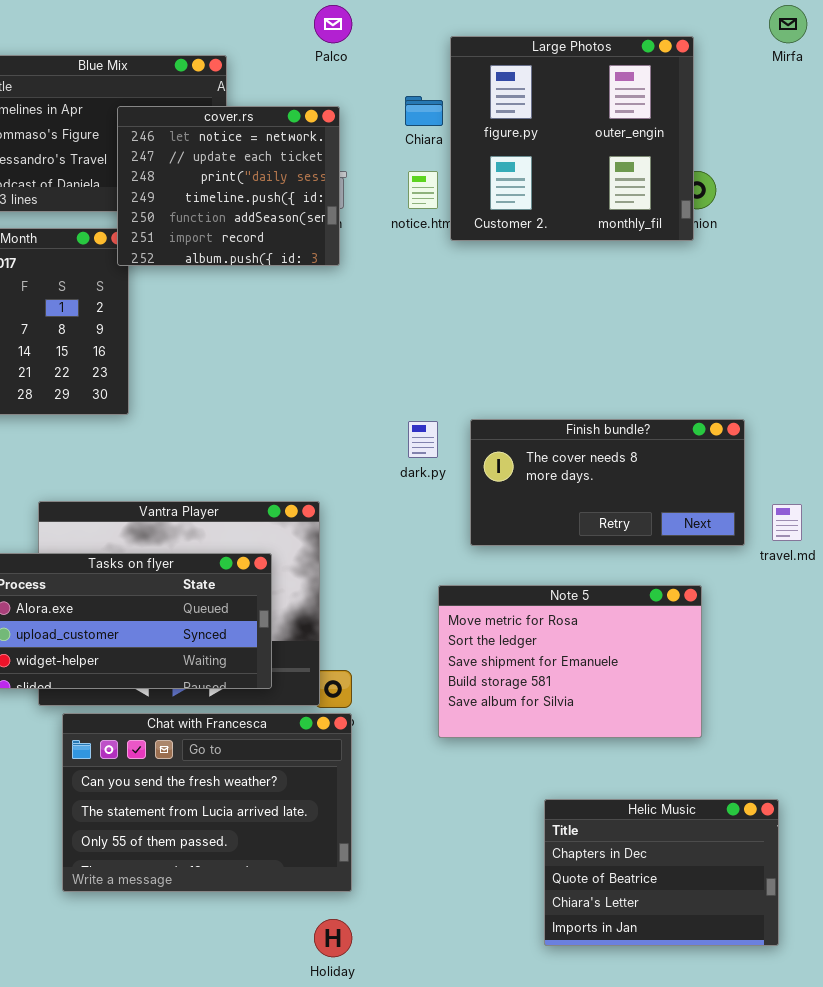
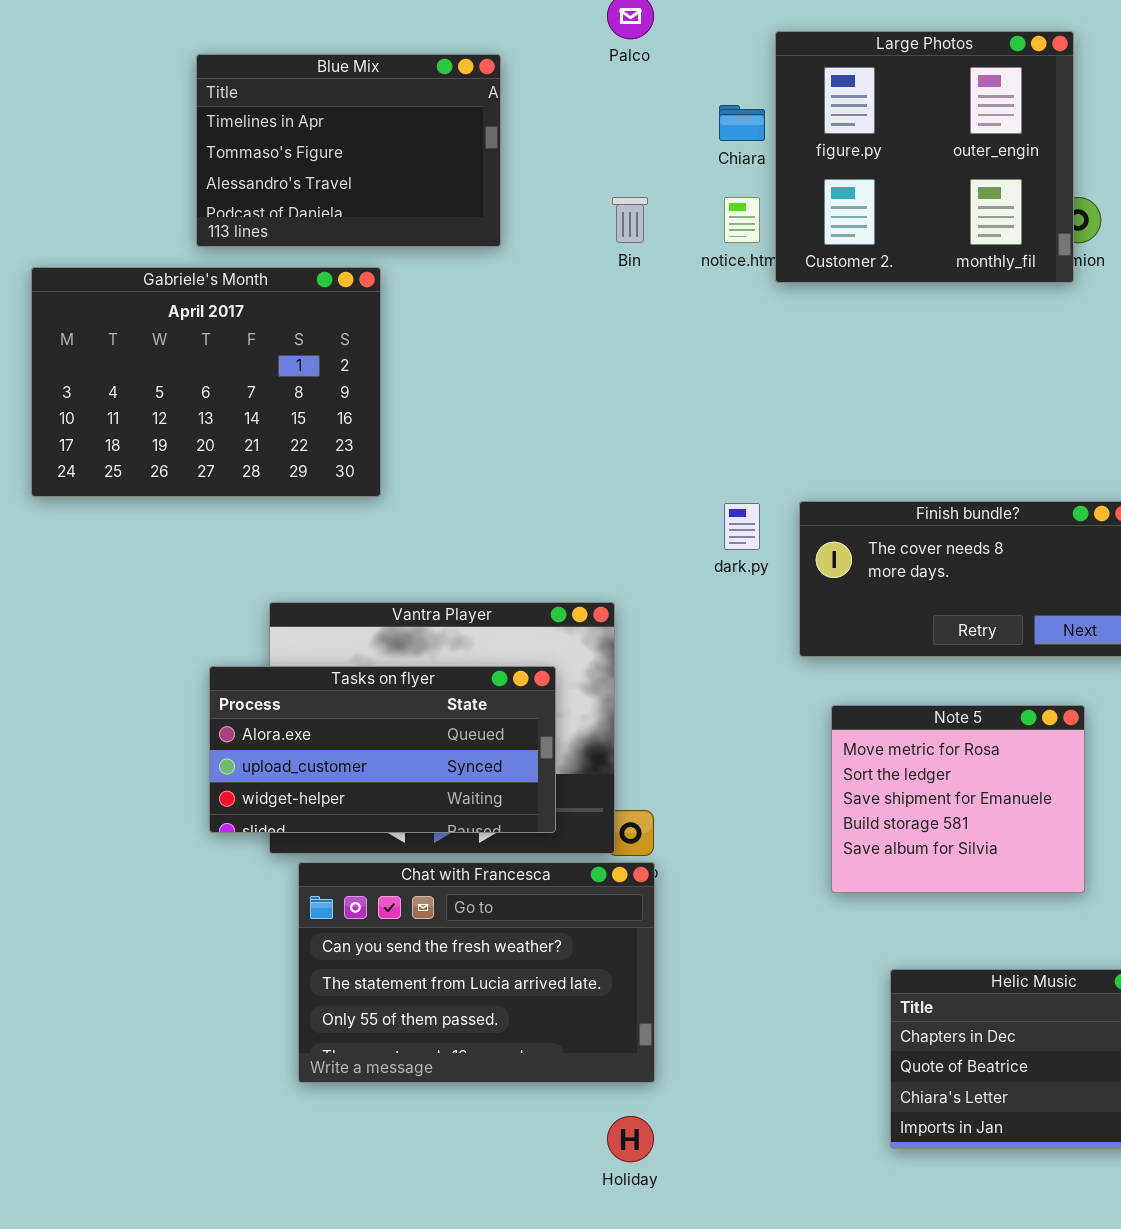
cover.rs: [117,106,340,266] -> none, closed
Note 5: [438,585,702,738] -> [831,705,1085,893], resized

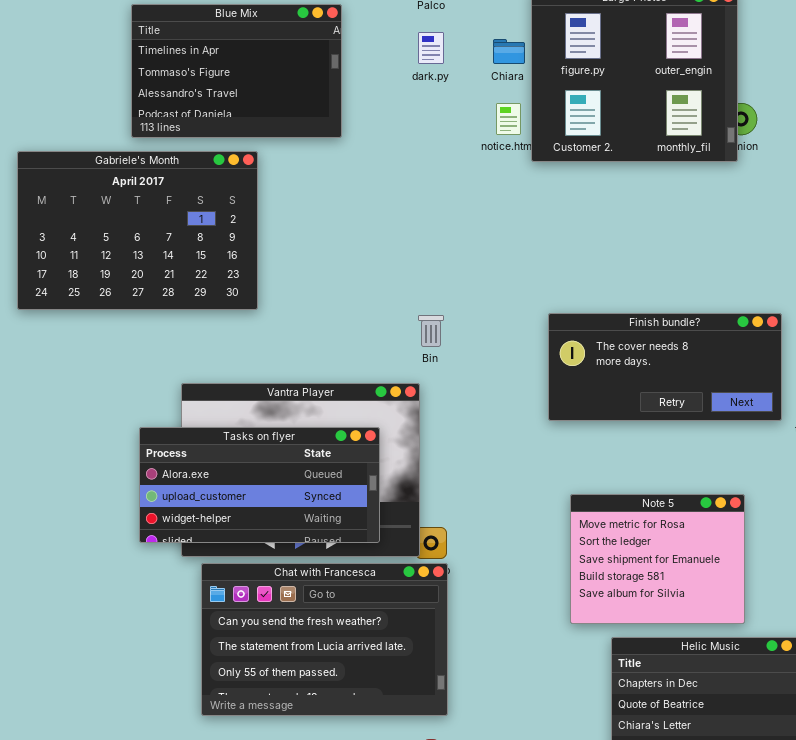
Bin: [612,197,648,243] -> [418,315,444,347], moved
dark.py: [724,503,760,550] -> [418,32,444,64], moved
Note 5: [831,705,1085,893] -> [570,494,745,624], moved

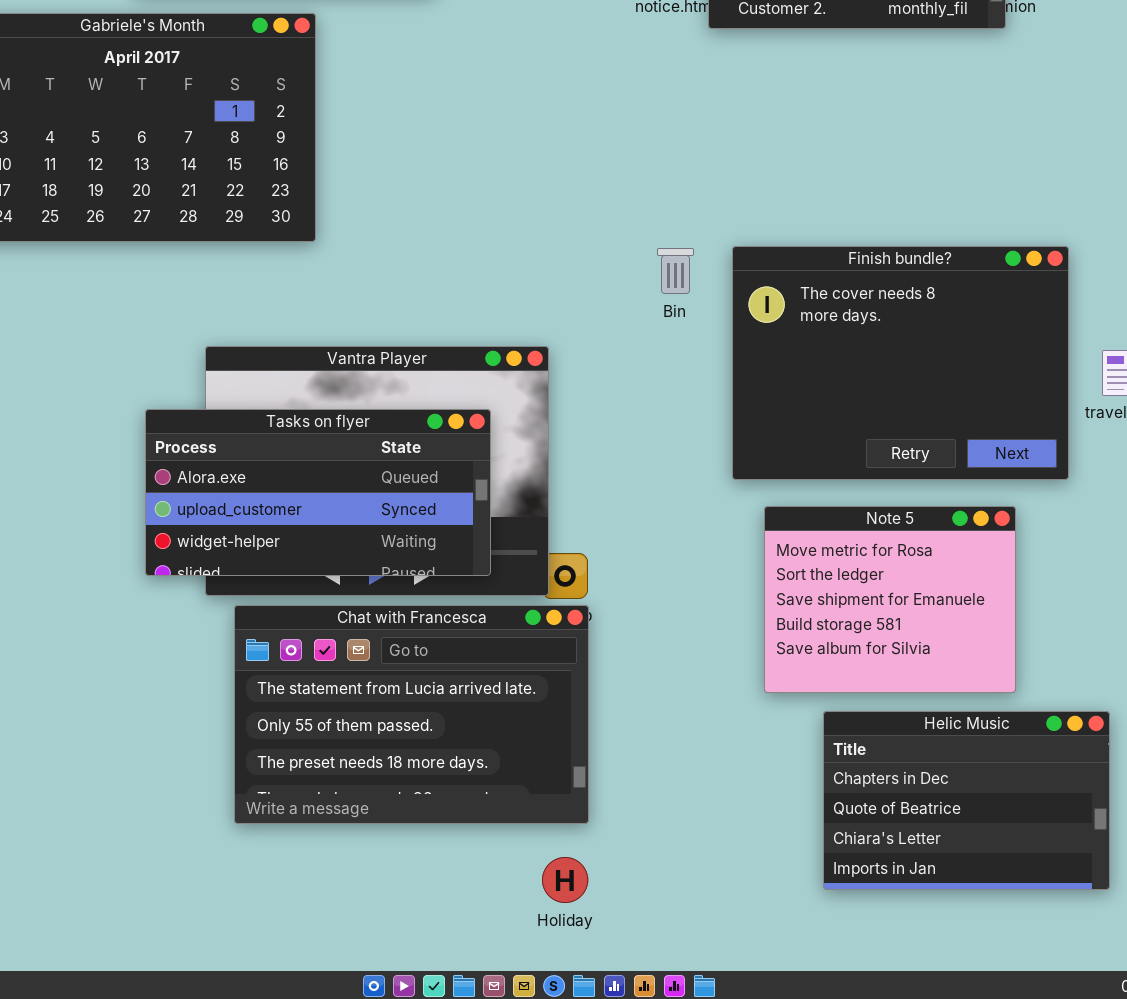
Finish bundle?: [548,313,782,421] -> [732,246,1069,480], resized
Bin: [418,315,444,347] -> [657,248,694,294], moved
Chat with Francesca: [201,563,448,716] -> [234,605,589,824], scrolled down 1 row

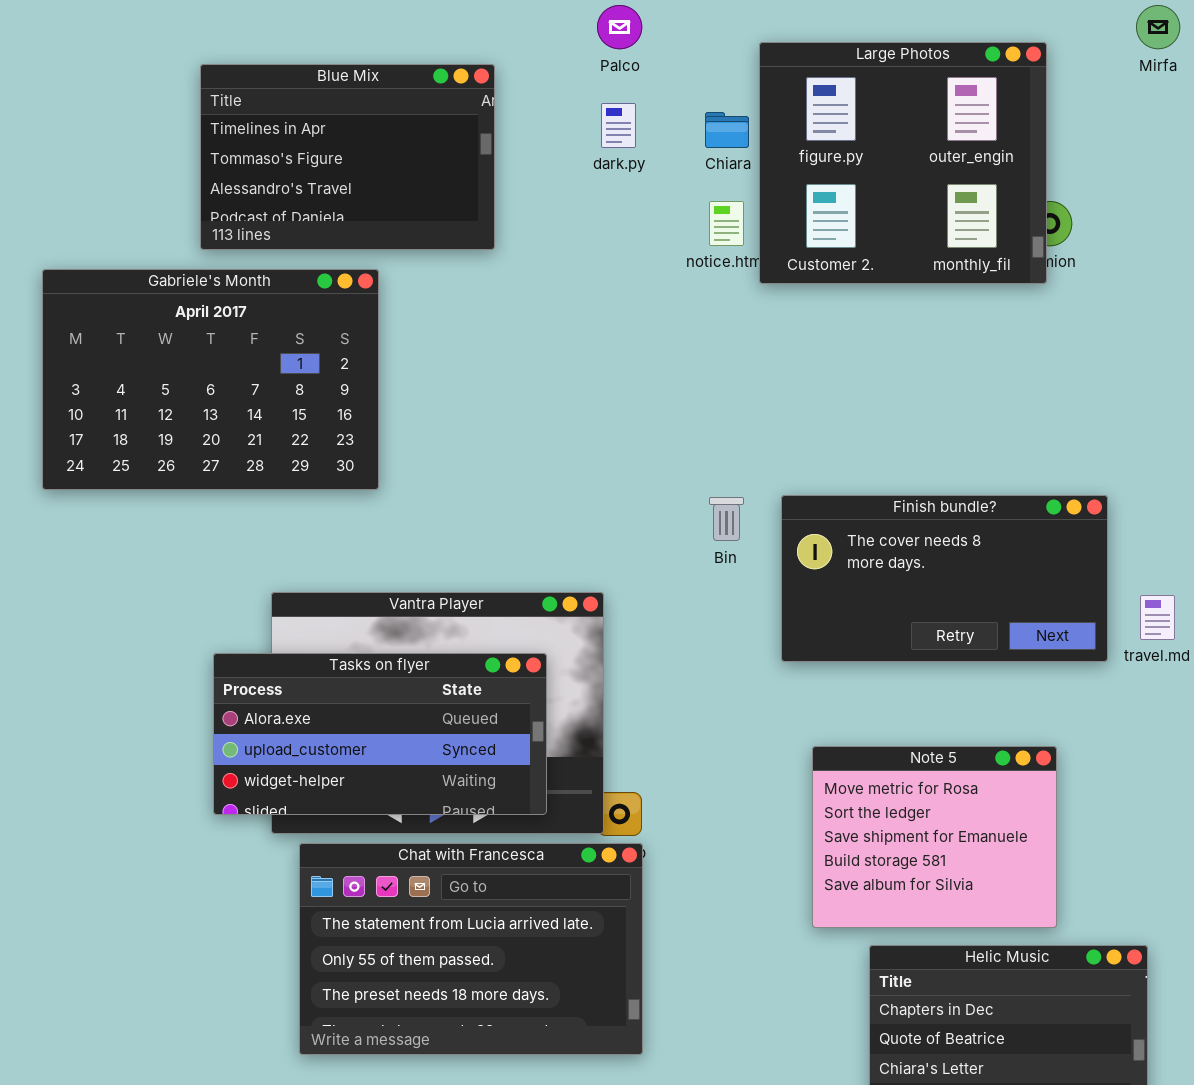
Finish bundle?: [732,246,1069,480] -> [781,495,1108,662], resized

